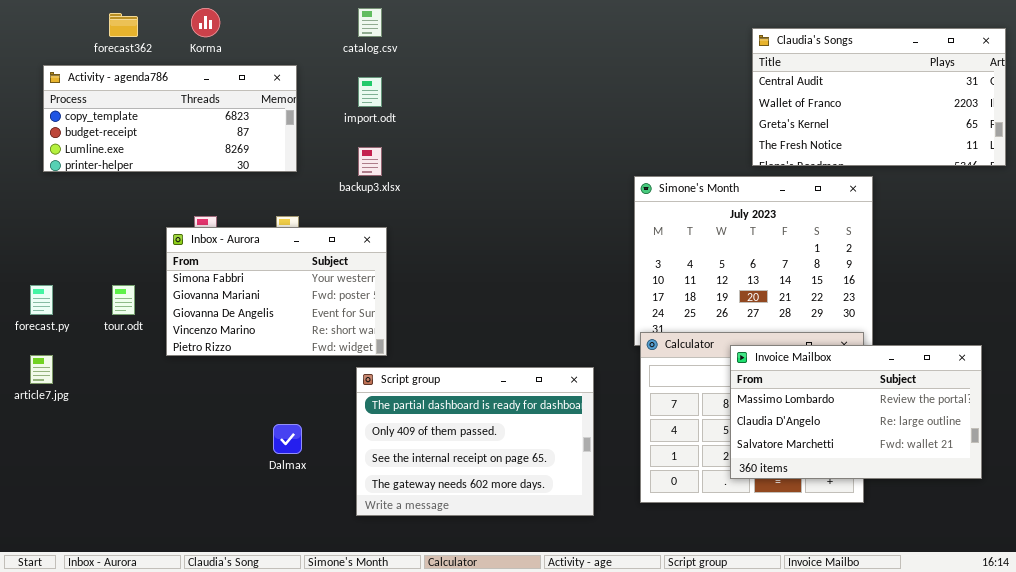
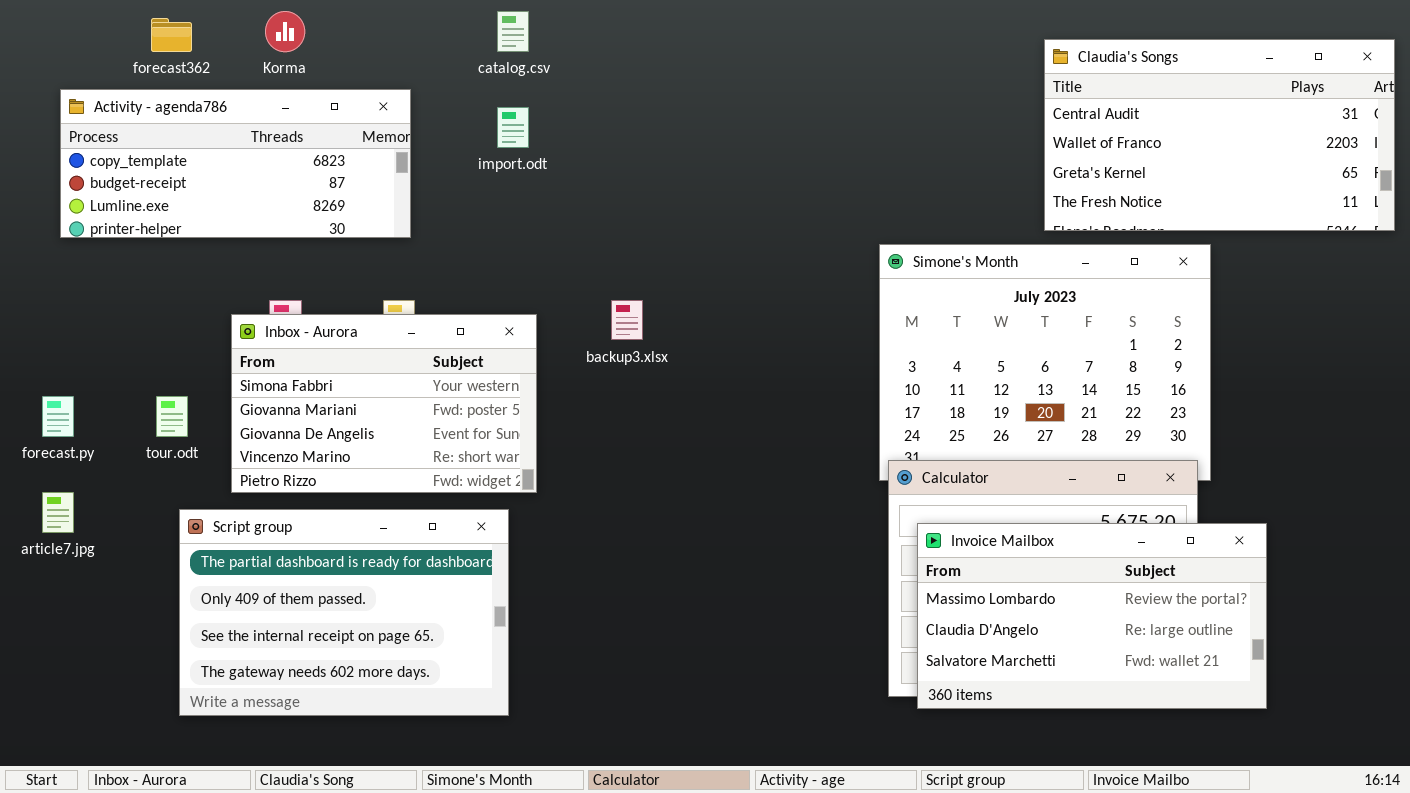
backup3.xlsx: [358,147,382,176] -> [611,300,643,340], moved
Invoice Mailbox: [730,345,982,479] -> [917,523,1267,709], moved
Script group: [356,367,594,516] -> [179,509,509,716], moved

